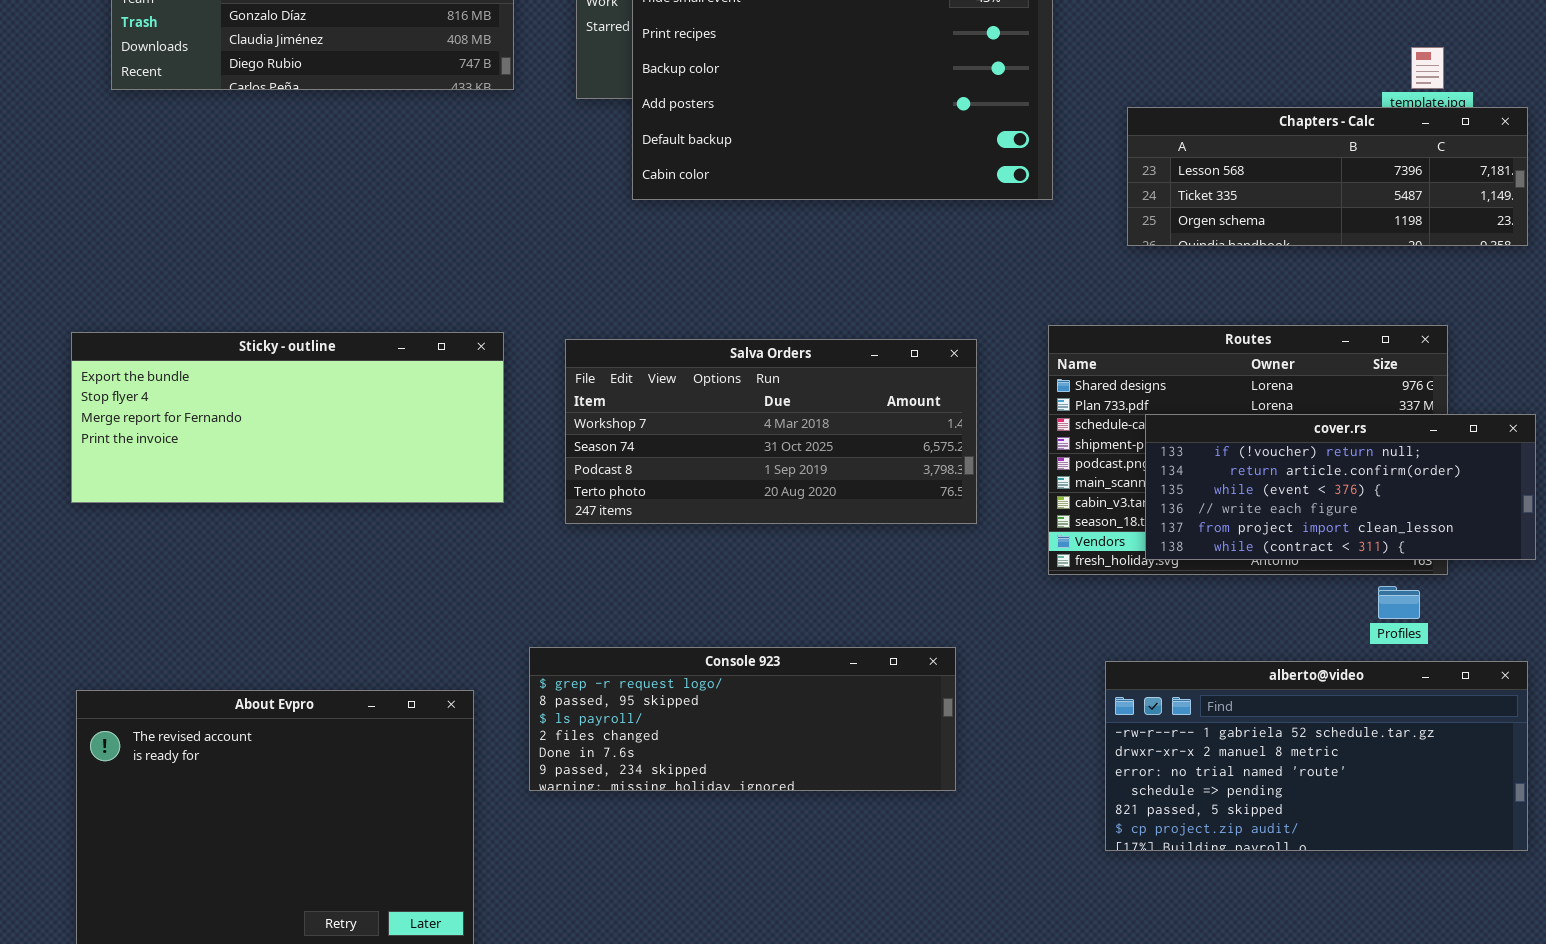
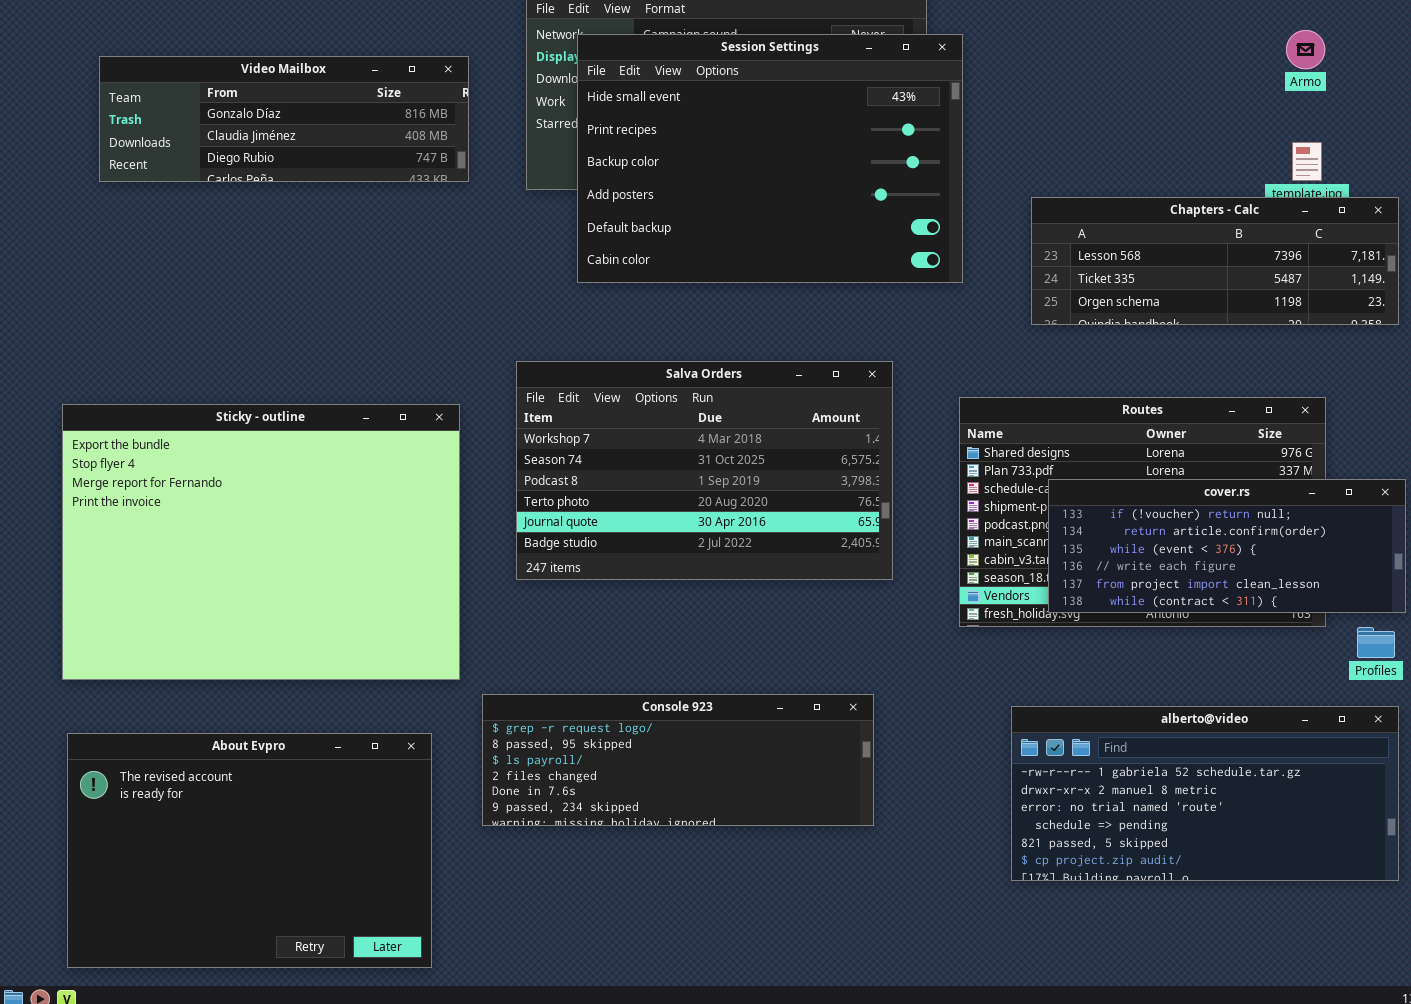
Sticky - outline: [71,332,504,503] -> [62,404,460,680], resized
Salva Orders: [565,339,977,524] -> [516,361,893,580], resized
Profiles: [1378,586,1420,619] -> [1357,627,1395,658], moved

